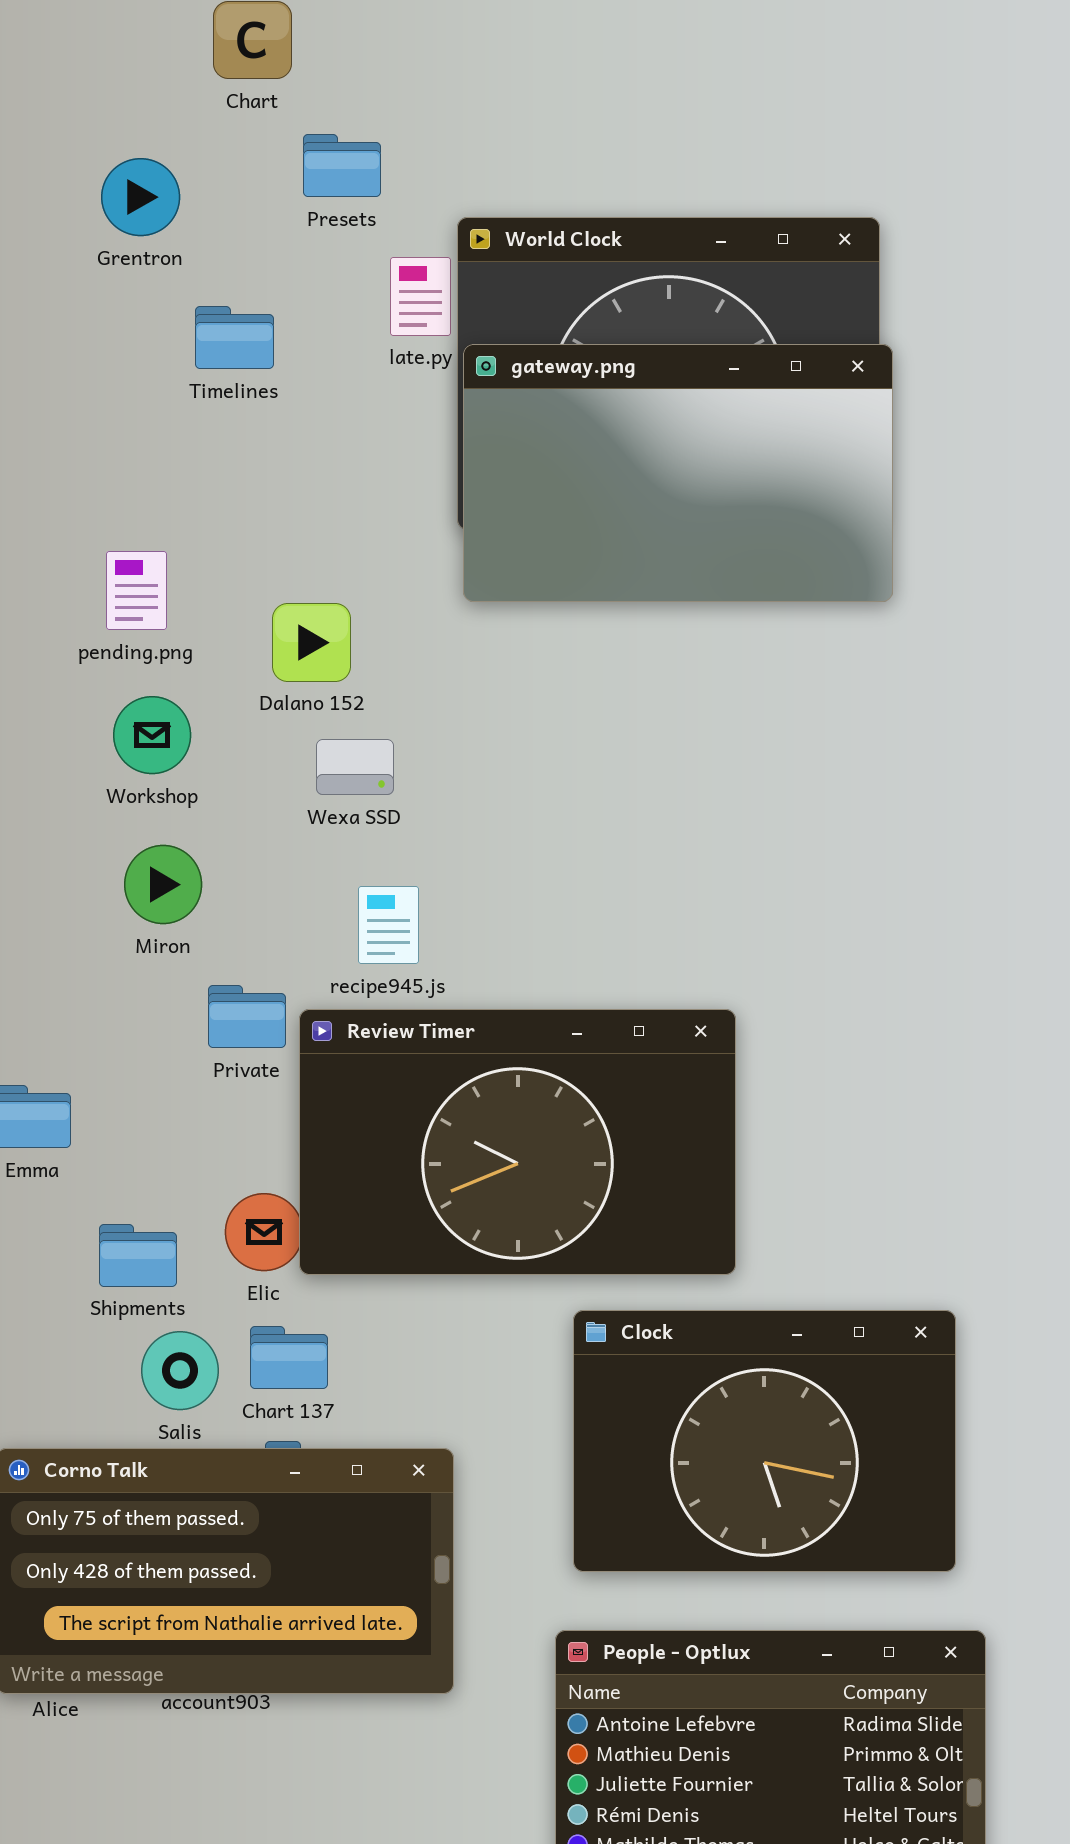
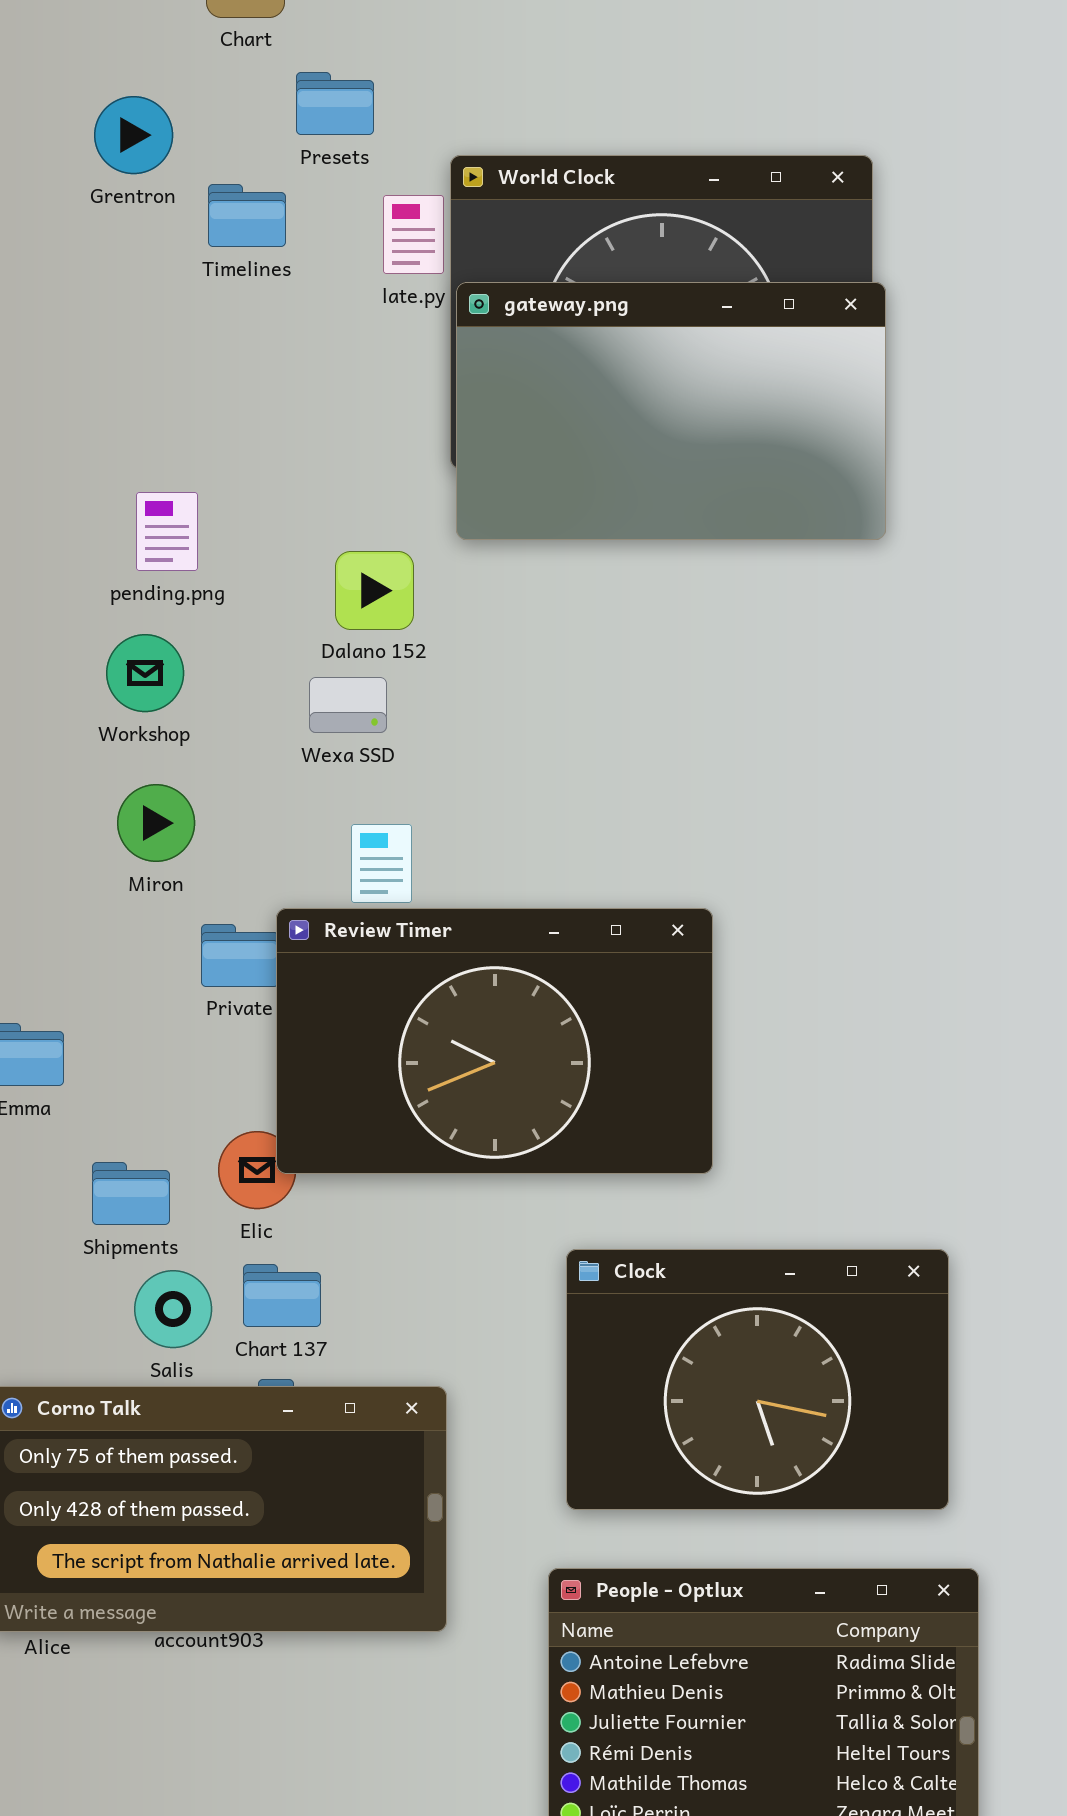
Timelines: [195,306,274,369] -> [208,184,286,247], moved
pending.png: [106,551,167,630] -> [136,492,198,571], moved
Dalano 152: [272,603,351,682] -> [335,551,414,630], moved
Review Timer: [299,1009,736,1275] -> [276,908,713,1174], moved

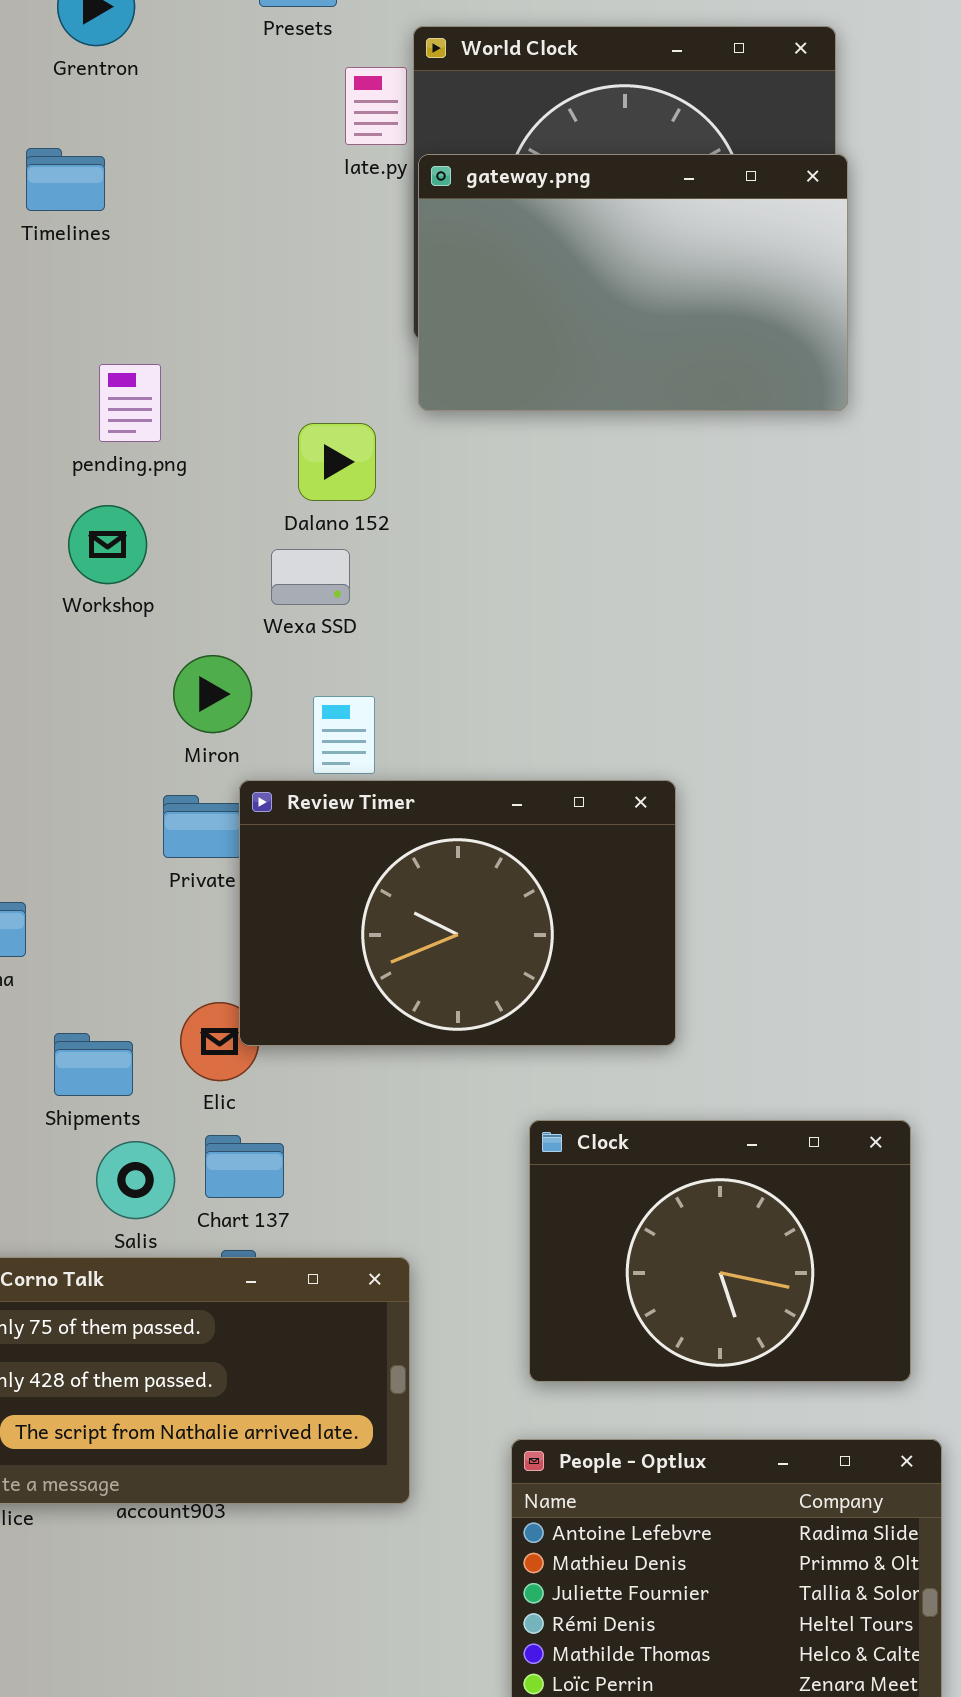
Timelines: [208,184,286,247] -> [26,148,105,211], moved
Miron: [117,784,195,862] -> [173,655,252,733], moved

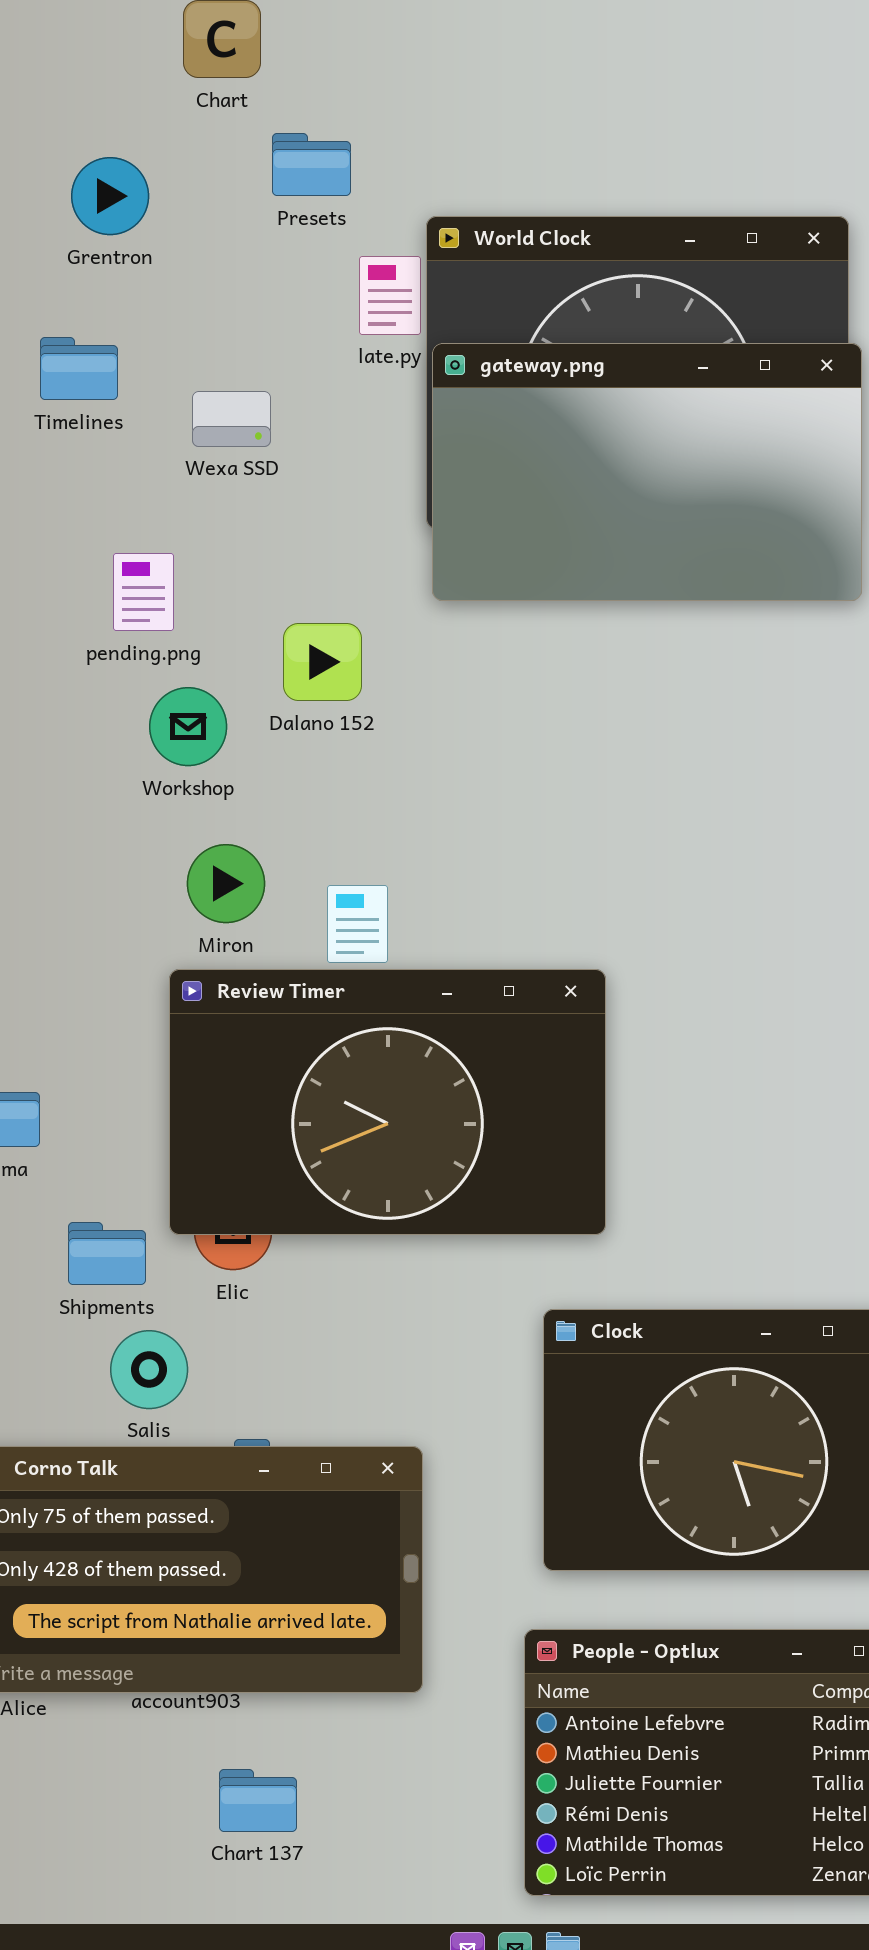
Dalano 152: [298,423,376,501] -> [283,623,362,701], moved
Workshop: [68,505,147,584] -> [149,687,227,766], moved
Wexa SSD: [271,549,350,605] -> [192,391,271,447], moved
Review Timer: [239,780,676,1046] -> [169,969,606,1235], moved
Chart 137: [205,1135,284,1198] -> [219,1769,297,1832], moved

